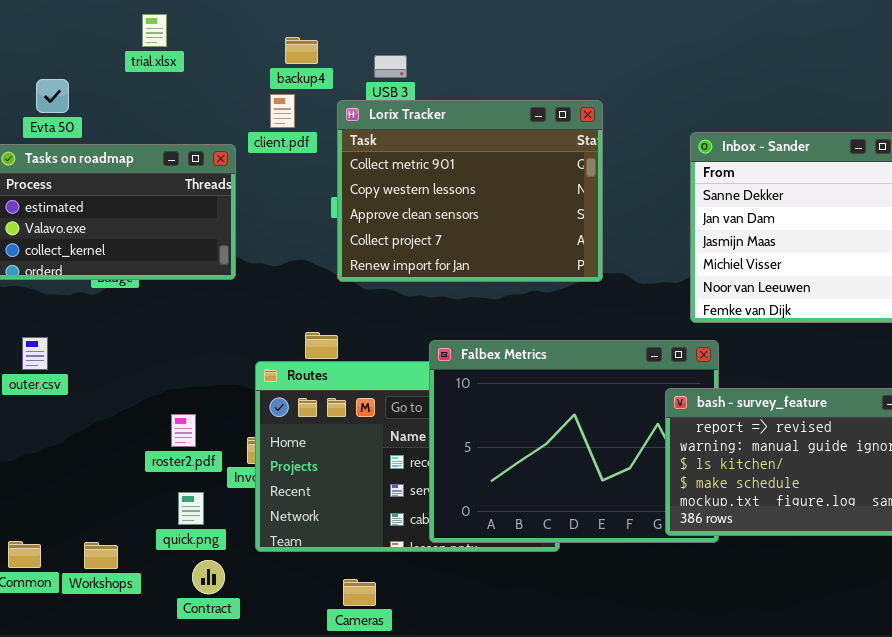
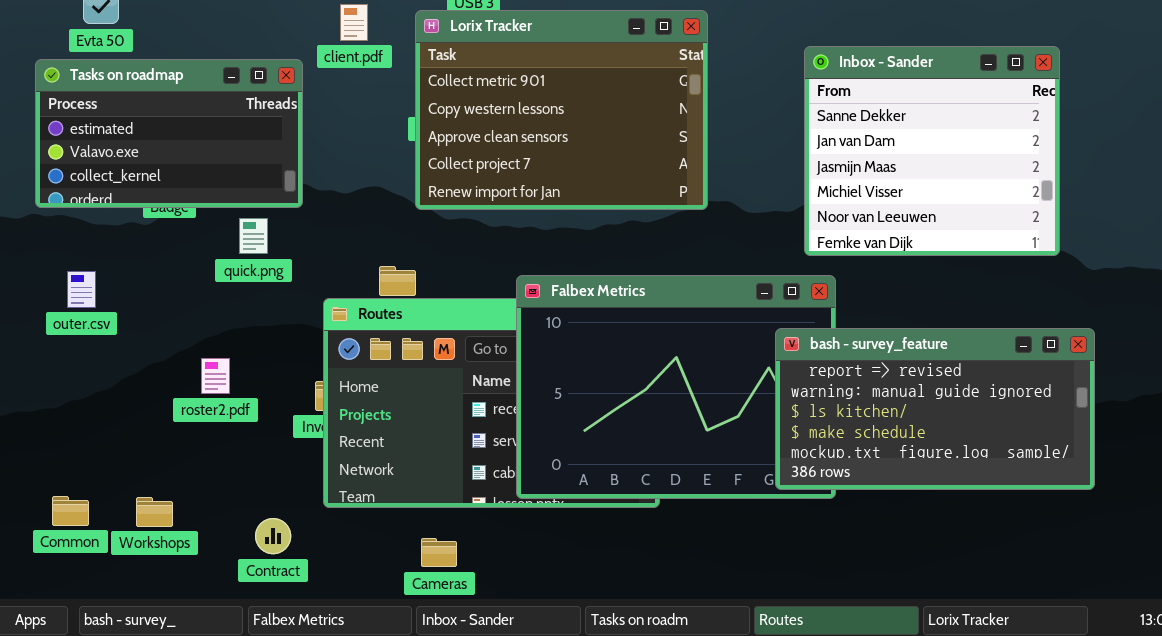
roster2.pdf: [171,414,196,447] -> [201,358,230,394], moved
quick.png: [178,492,204,525] -> [239,218,268,254], moved

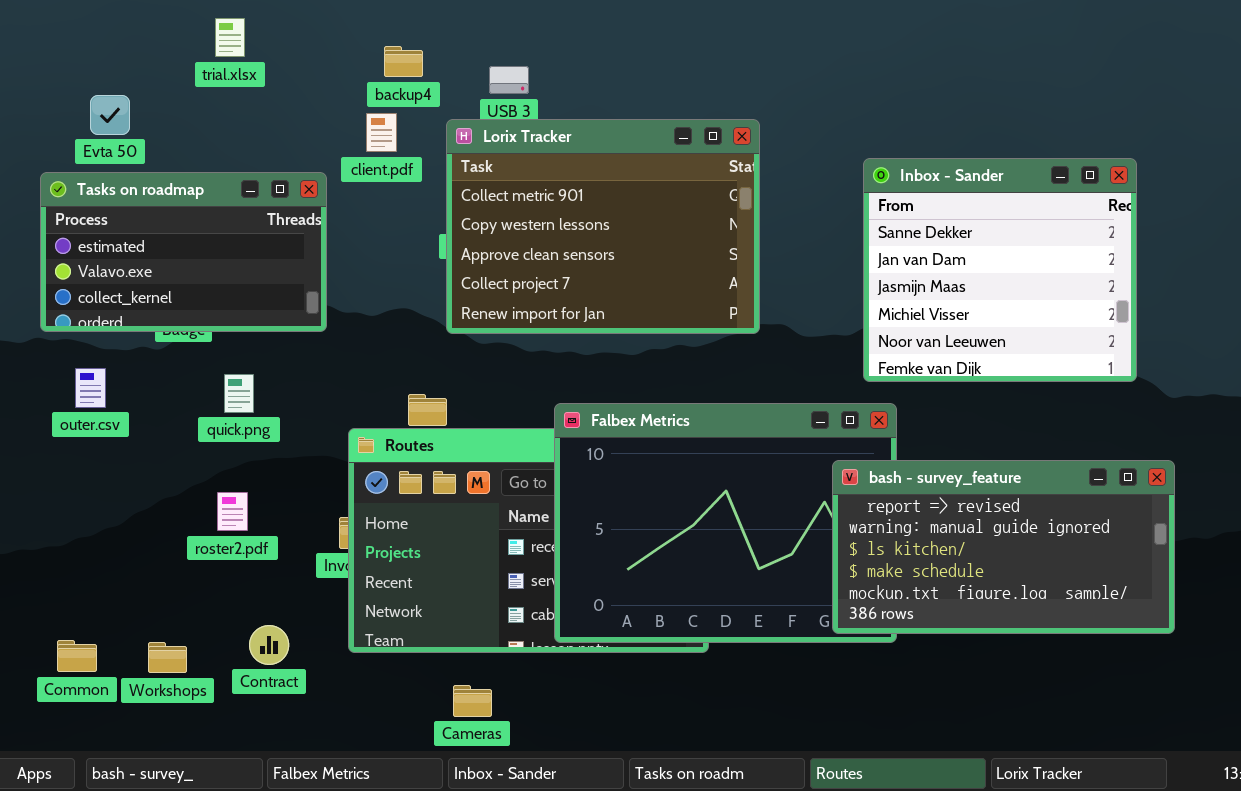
quick.png: [239,218,268,254] -> [224,374,254,413], moved
outer.csv: [67,271,96,308] -> [75,368,106,408], moved
Contract: [255,518,291,554] -> [249,625,289,665], moved

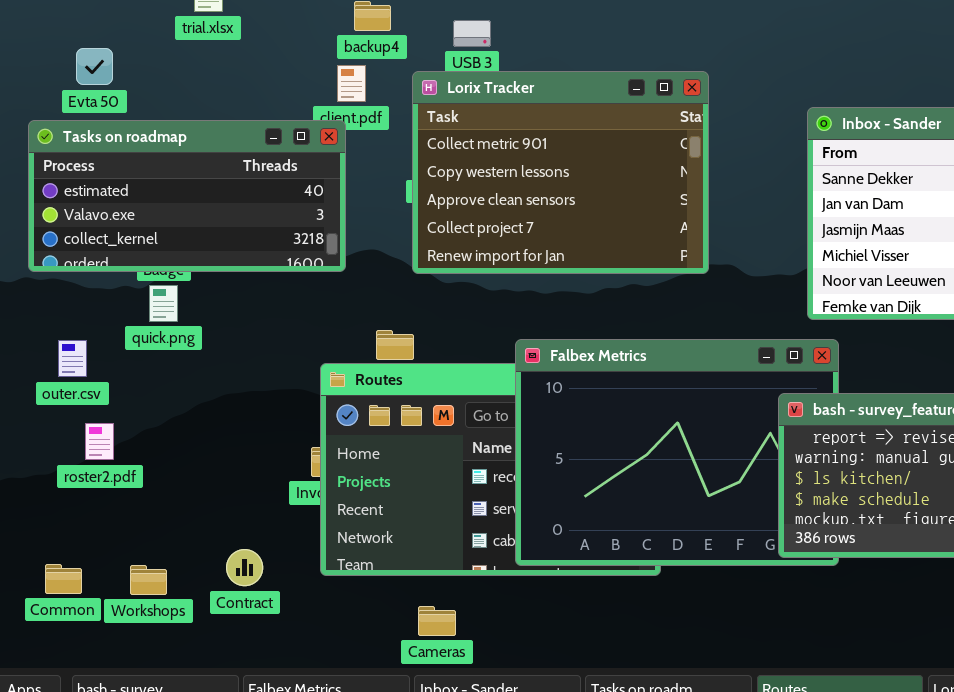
Tasks on roadmap: [40,172,327,332] -> [28,120,346,272], resized
outer.csv: [75,368,106,408] -> [58,340,87,377], moved
quick.png: [224,374,254,413] -> [149,285,178,322], moved
roster2.pdf: [217,492,248,531] -> [85,423,114,460], moved

